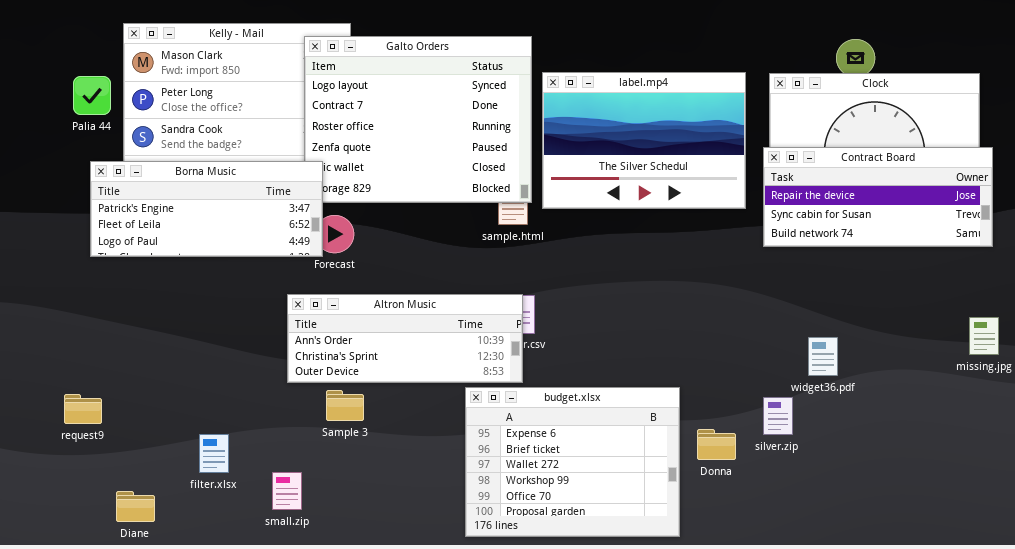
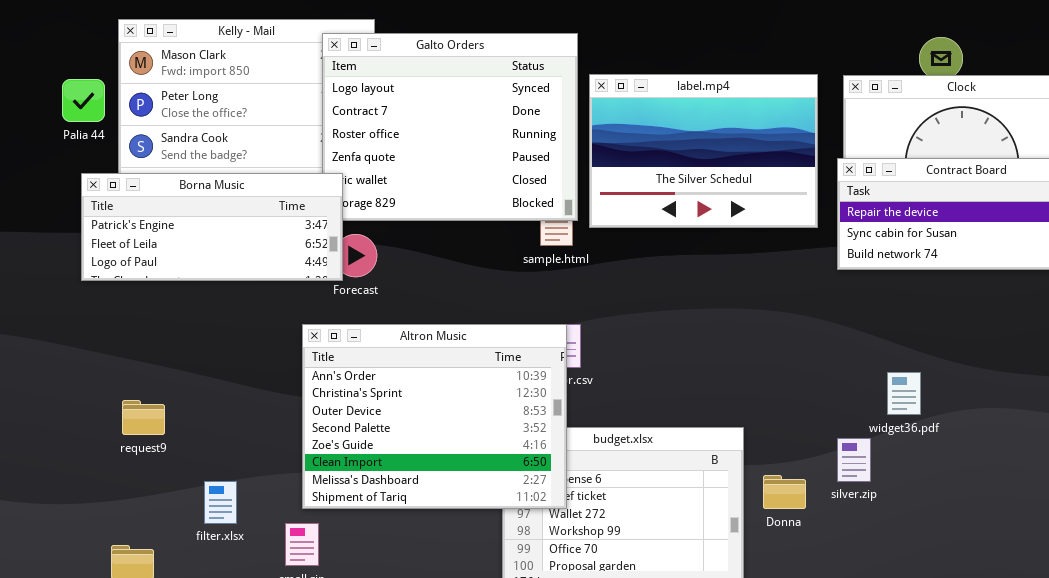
Altron Music: [287,294,523,383] -> [302,324,567,509], resized
request9: [64,394,102,424] -> [122,400,165,435], moved

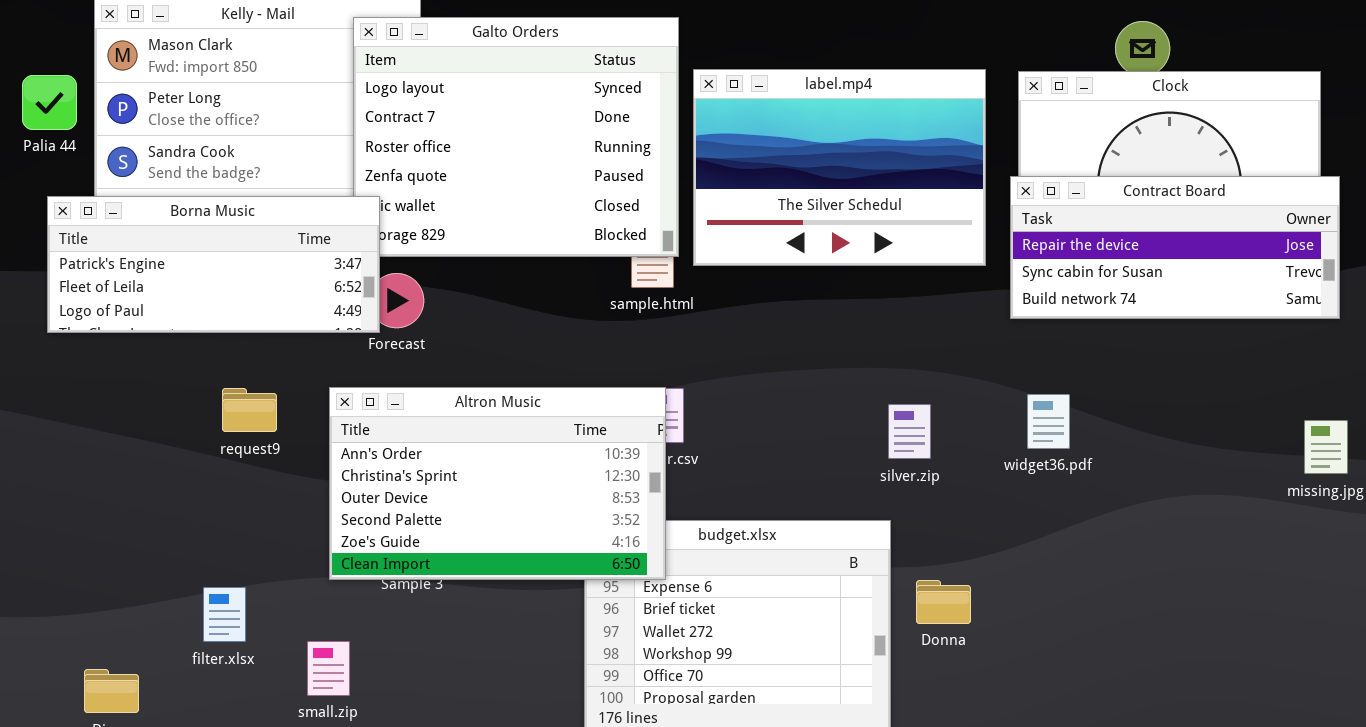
Altron Music: [302,324,567,509] -> [329,387,666,580], resized
widget36.pdf: [887,372,921,415] -> [1027,394,1070,449], moved
request9: [122,400,165,435] -> [222,388,277,432], moved
silver.zip: [837,438,871,482] -> [888,404,931,459], moved

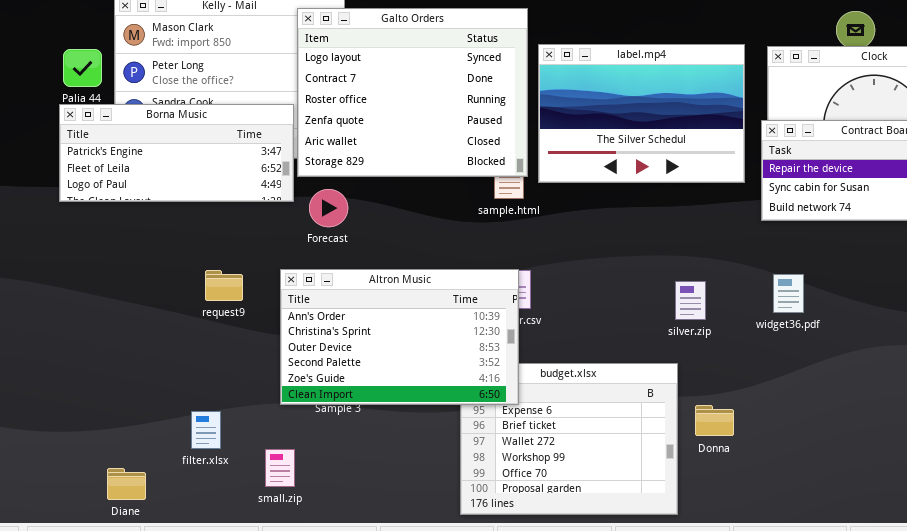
Borna Music: [47,196,380,333] -> [59,104,294,202], moved

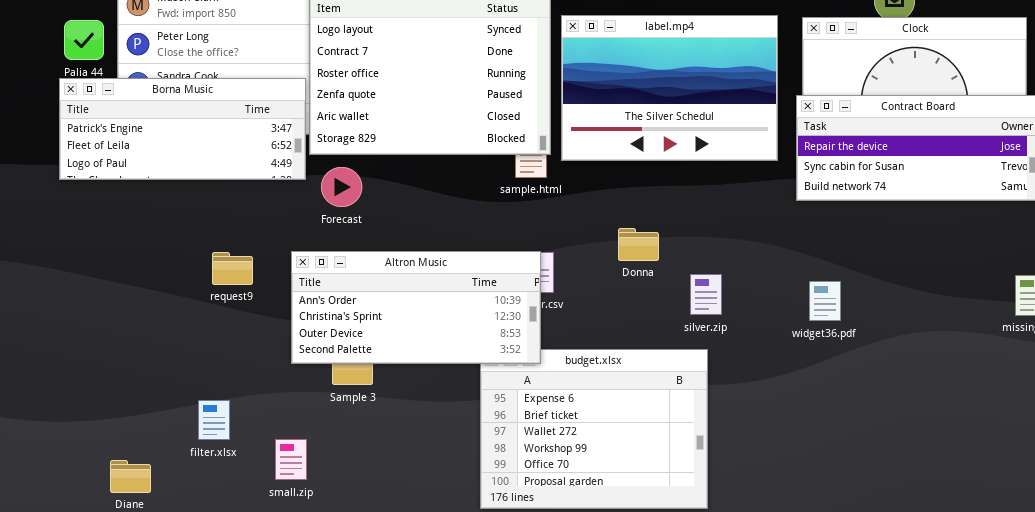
Altron Music: [280,269,519,405] -> [291,251,541,364], resized
widget36.pdf: [773,274,804,313] -> [809,281,841,321], moved
silver.zip: [675,281,706,320] -> [690,274,722,315], moved
Donna: [695,405,734,436] -> [618,228,659,261], moved

